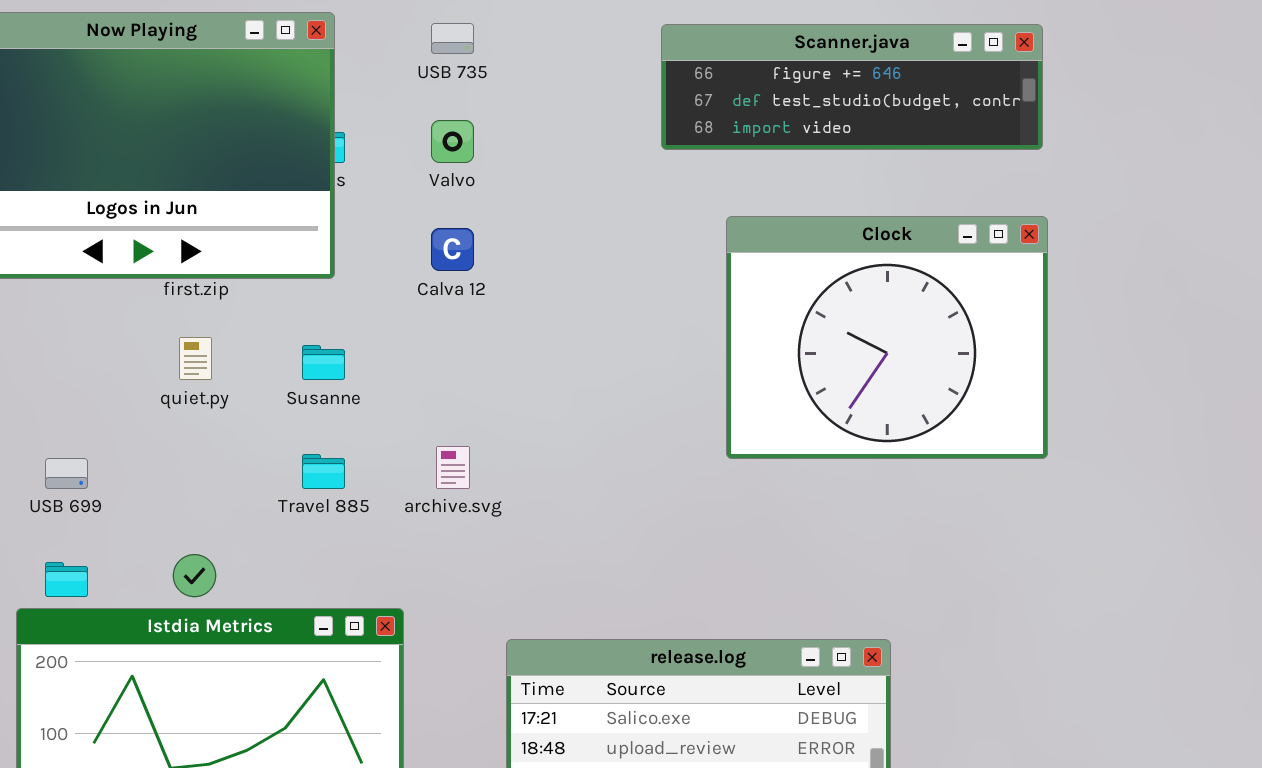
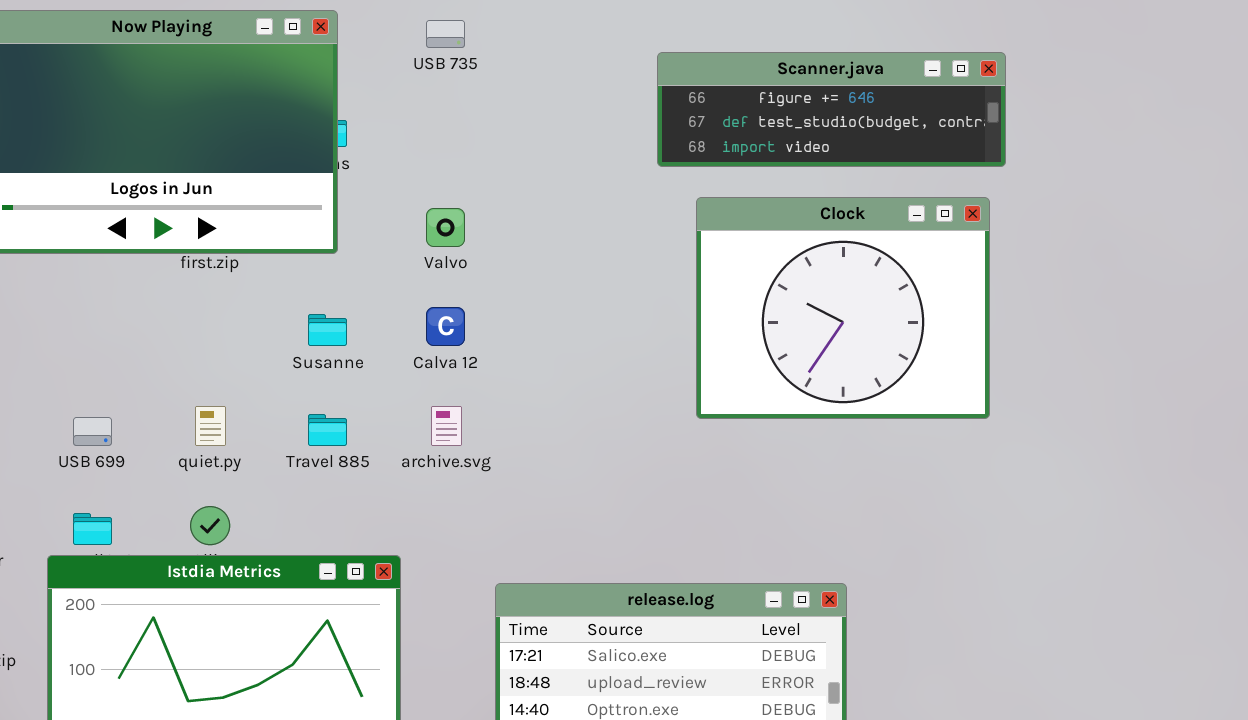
Scanner.java: [661,24,1043,150] -> [657,52,1006,167], moved
Valvo: [431,120,474,163] -> [426,208,465,247], moved
Calva 12: [431,228,474,271] -> [426,307,465,346], moved
quiet.py: [179,337,212,380] -> [195,406,226,446], moved

